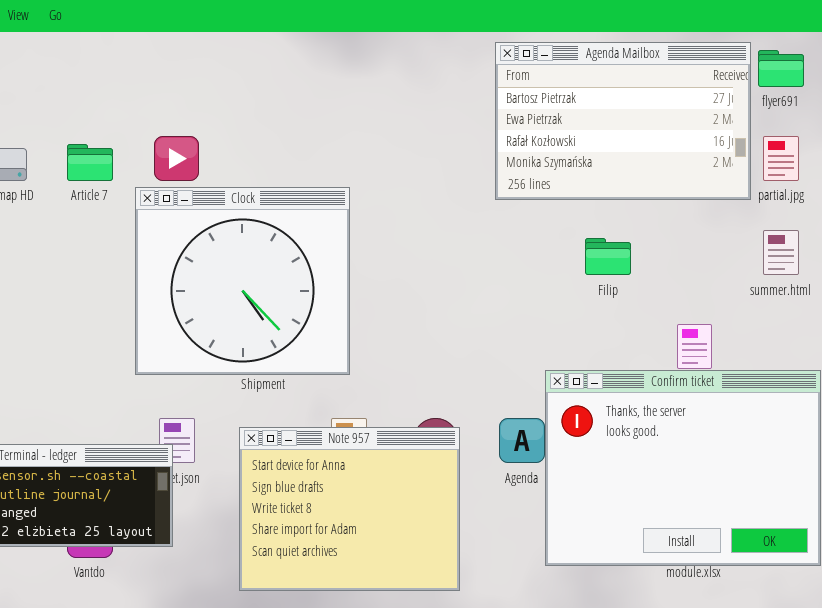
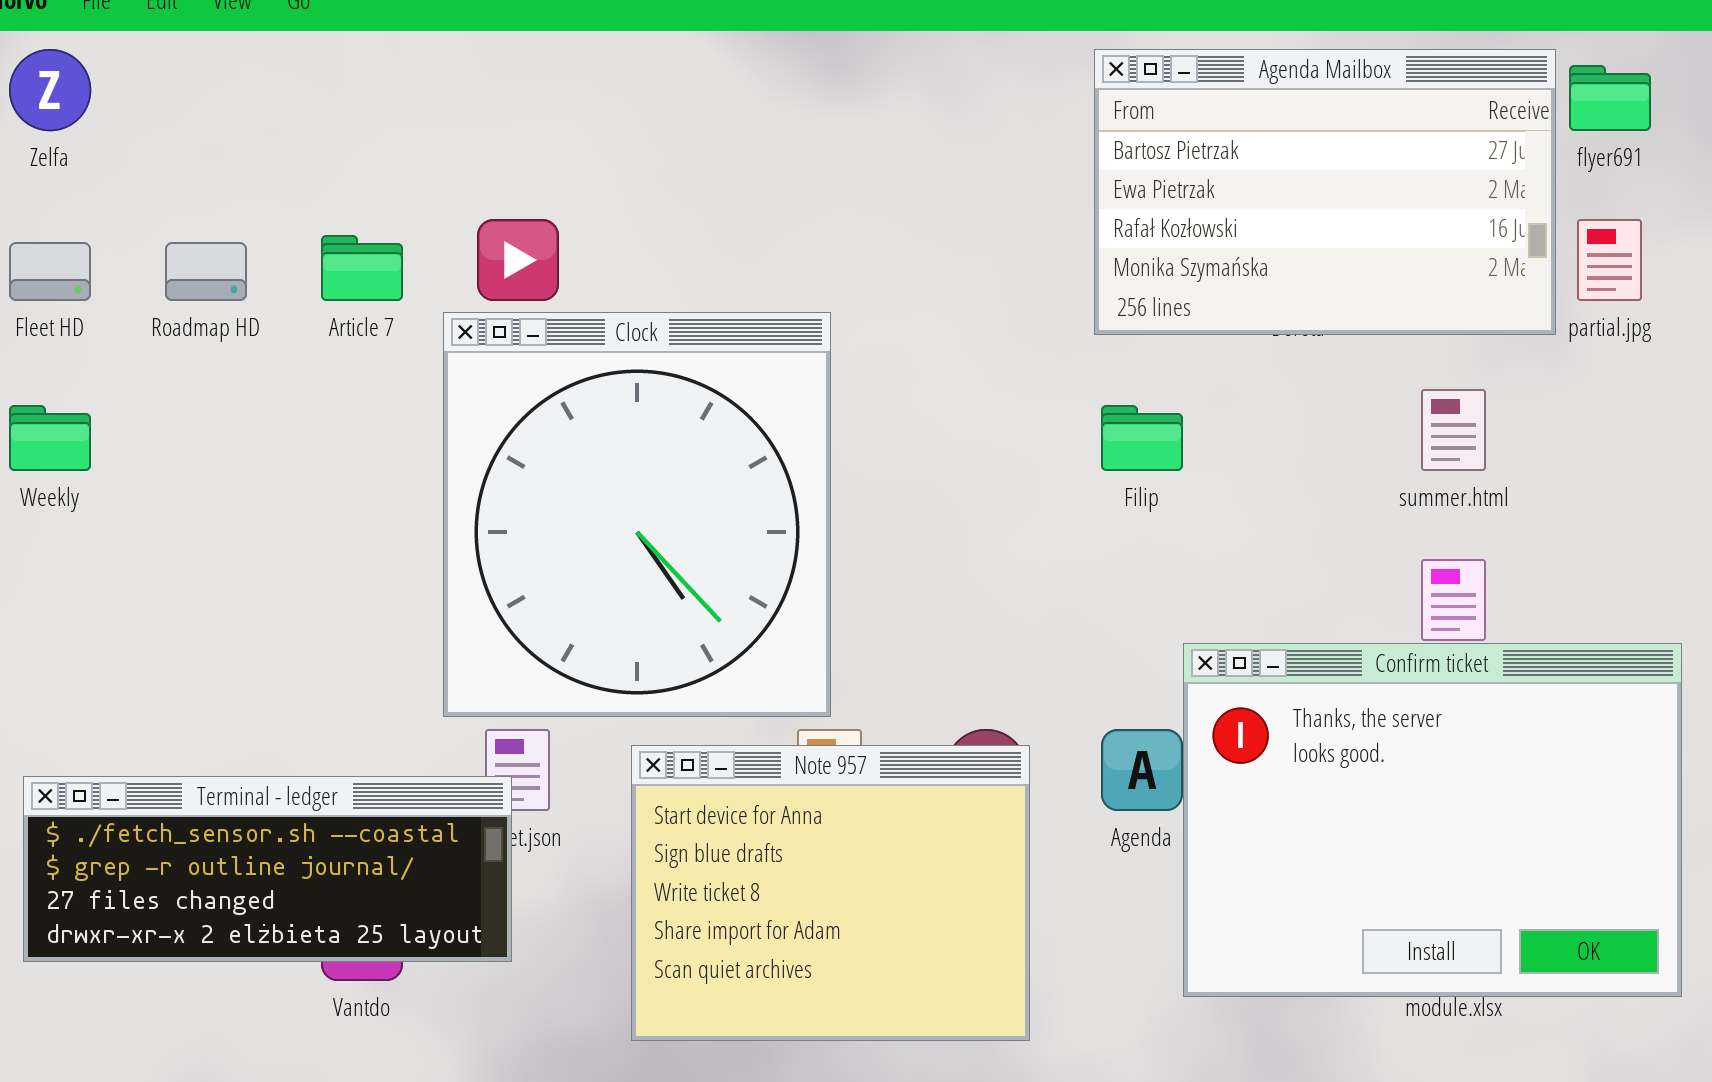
Clock: [135,187,350,375] -> [443,312,831,717], resized
summer.html: [763,230,799,275] -> [1421,389,1486,471], moved
Filip: [585,238,631,275] -> [1101,405,1183,471], moved

